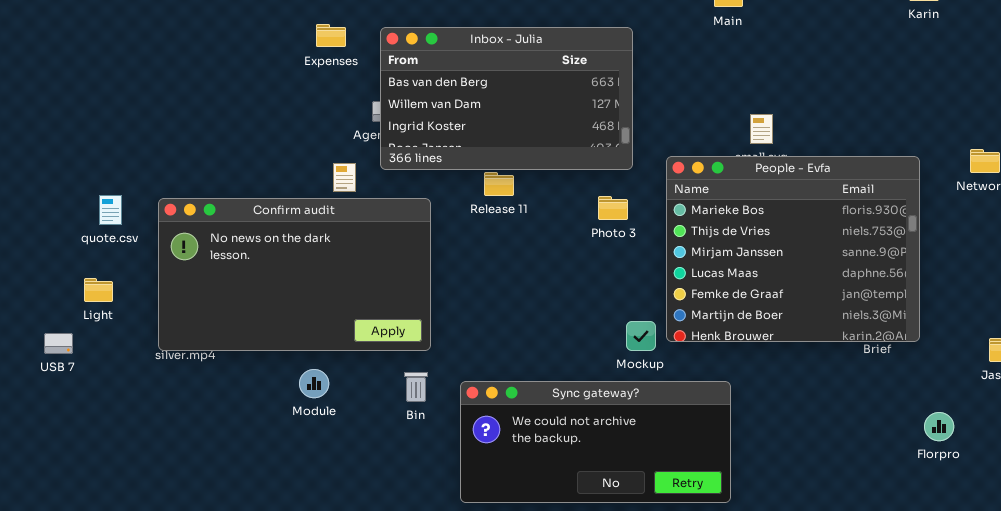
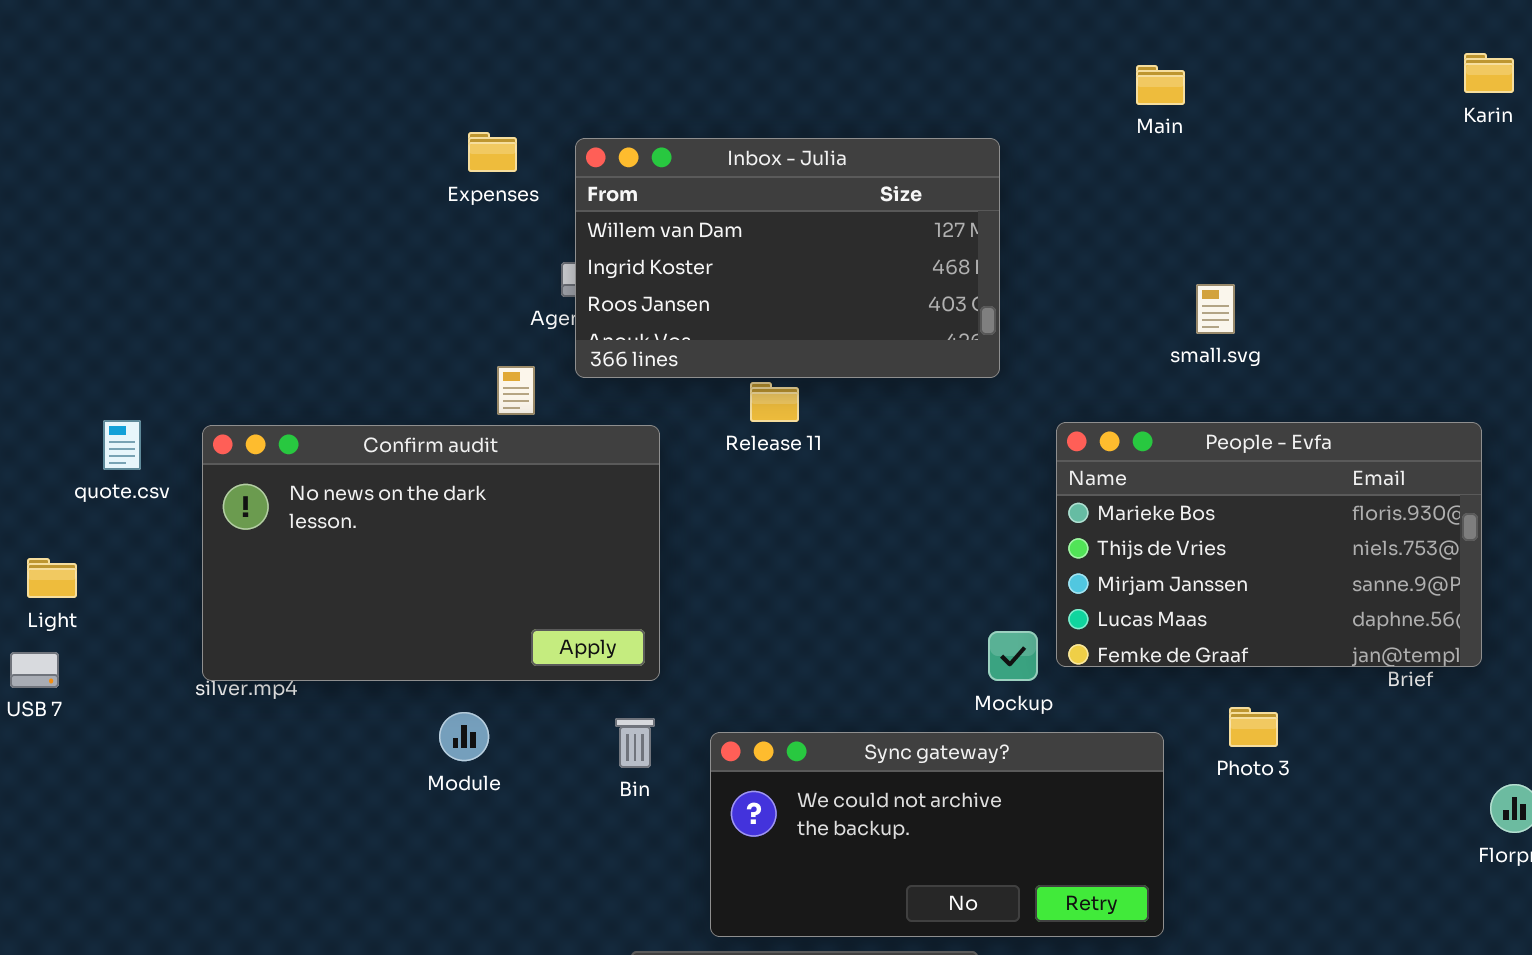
Inbox - Julia: [380,27,633,170] -> [575,138,1000,378], scrolled down 1 row
People - Evfa: [666,156,920,342] -> [1056,422,1482,667], resized
Photo 3: [598,196,628,220] -> [1229,707,1278,747], moved
Light: [84,278,113,302] -> [27,558,77,598], moved

